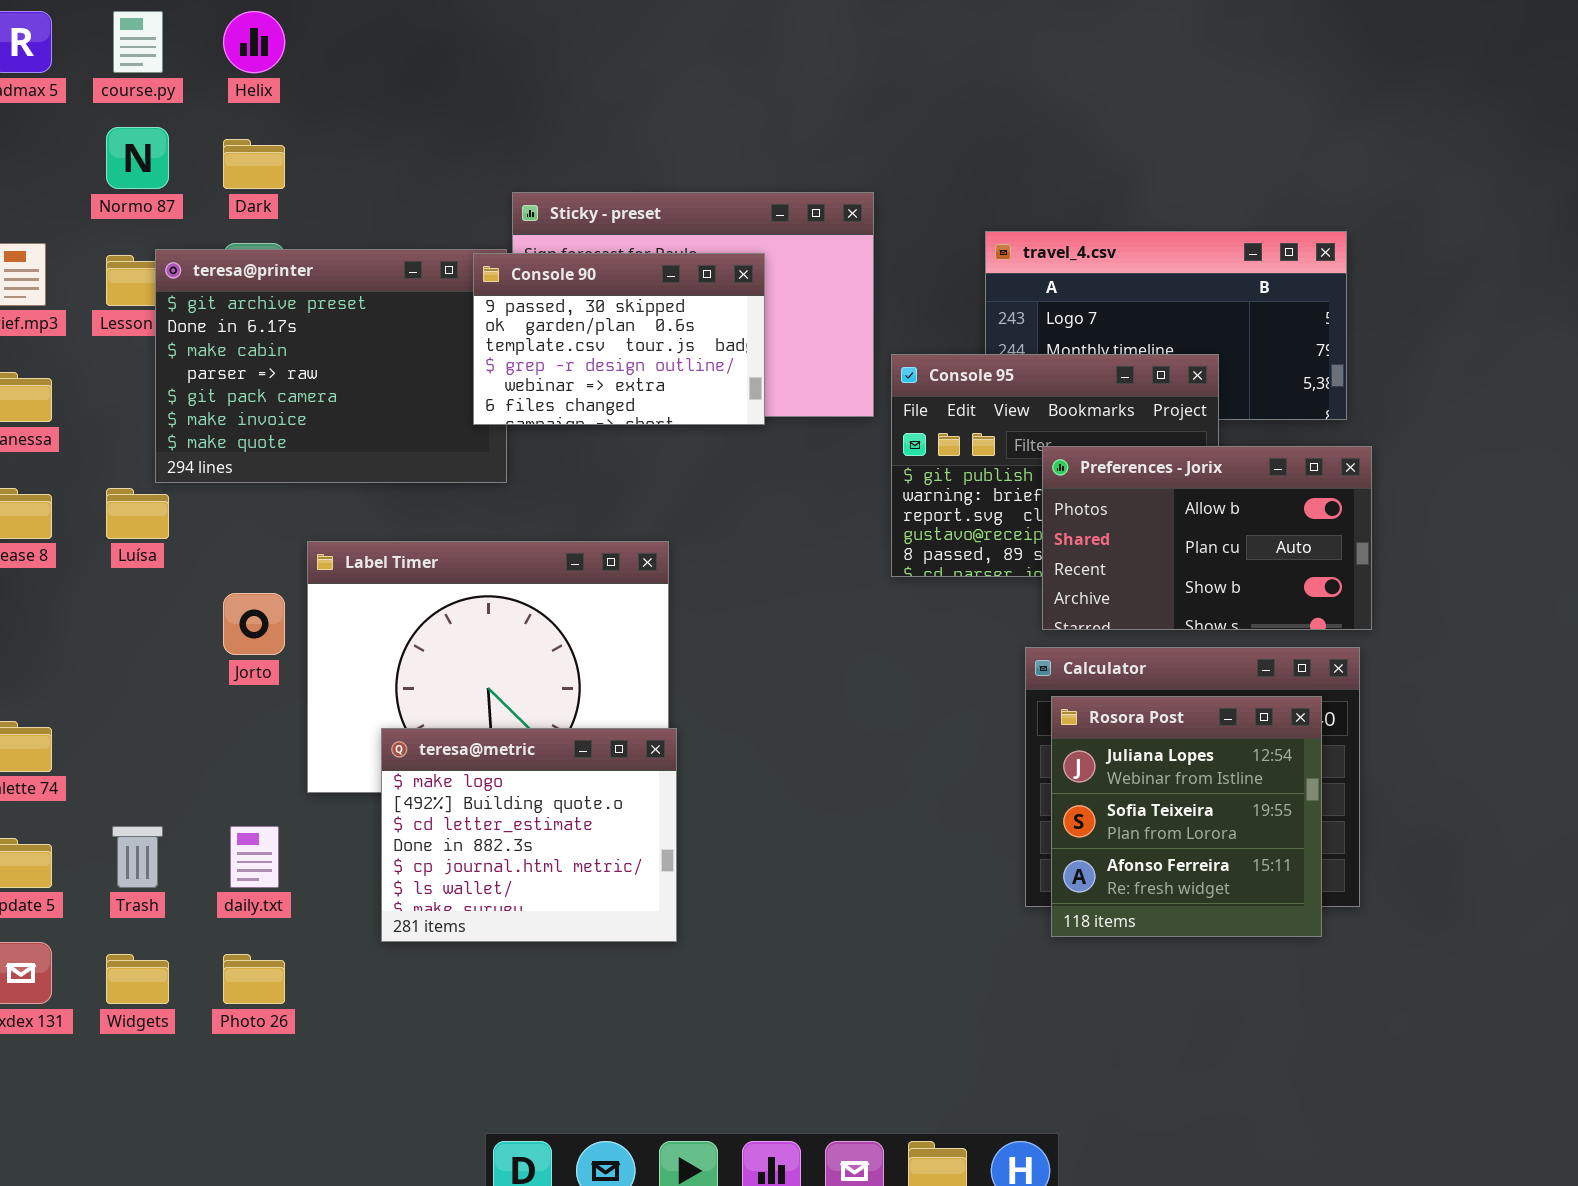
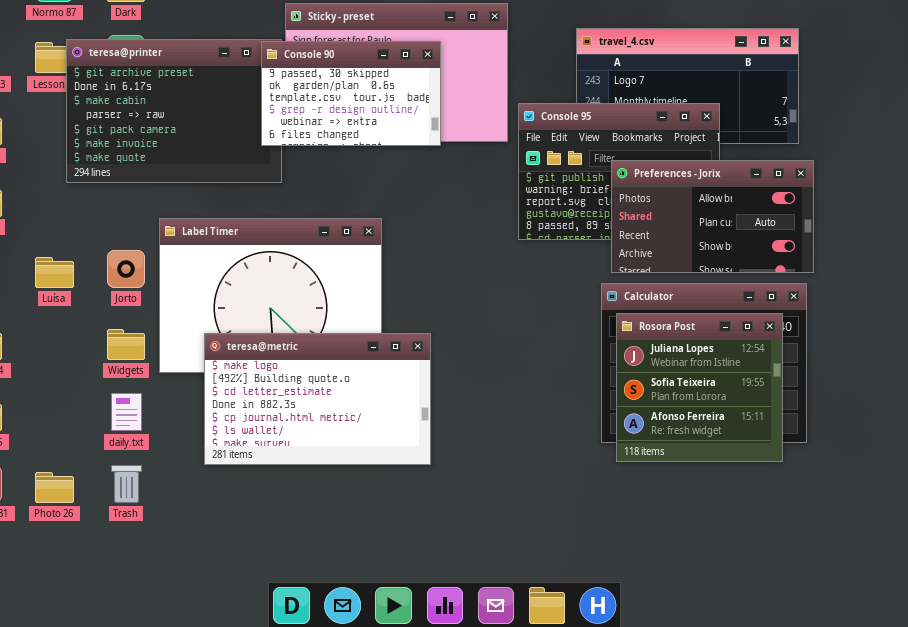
Luísa: [106,488,169,539] -> [35,257,74,288], moved
teresa@metric: [381,728,677,942] -> [204,333,431,465], resized
Trash: [112,826,163,888] -> [111,465,142,503], moved
Widgets: [106,954,169,1004] -> [107,329,145,360], moved
Photo 26: [223,954,285,1004] -> [35,472,74,503], moved

